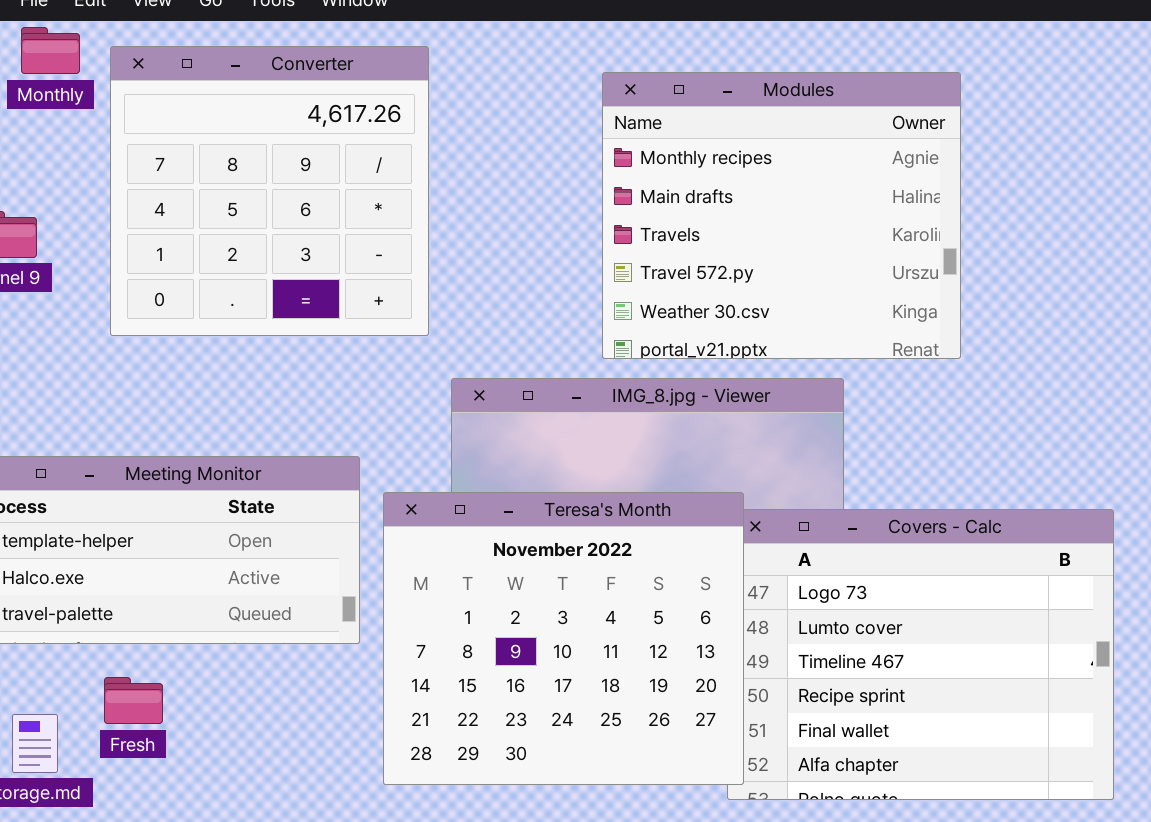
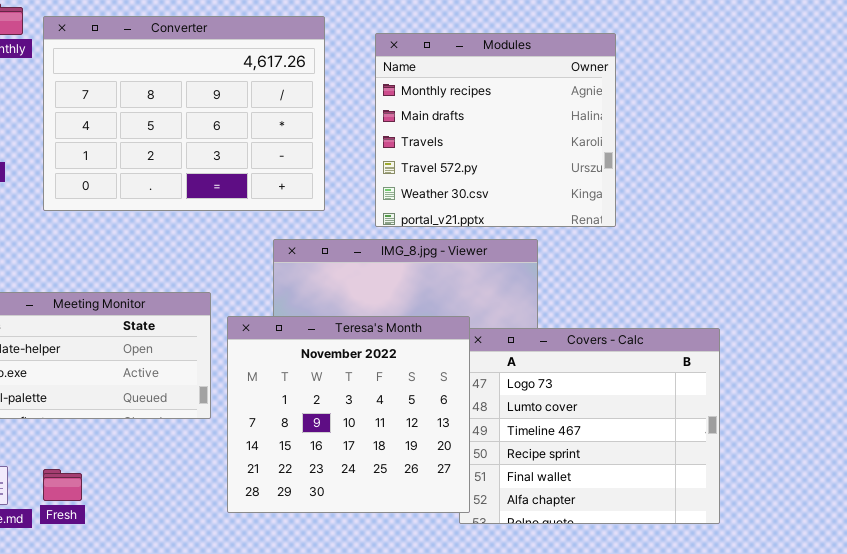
Converter: [110,46,429,336] -> [43,16,325,211], resized
Fresh: [104,677,163,724] -> [43,469,82,501], moved

